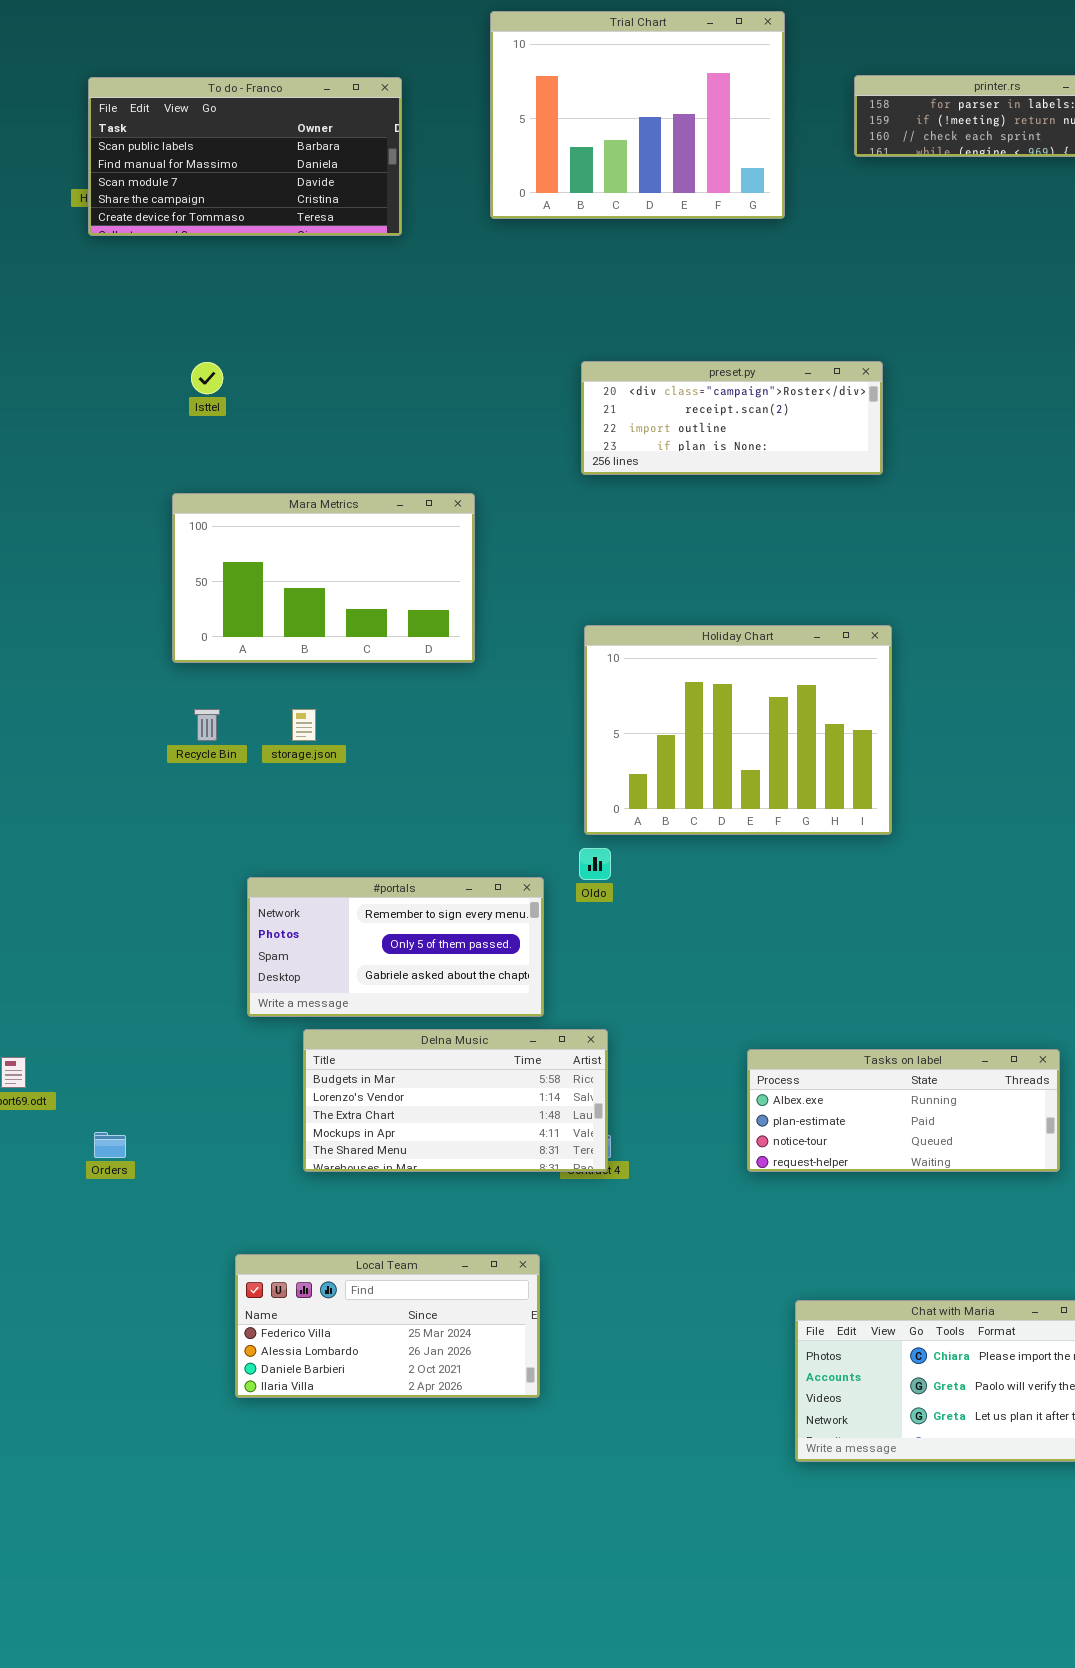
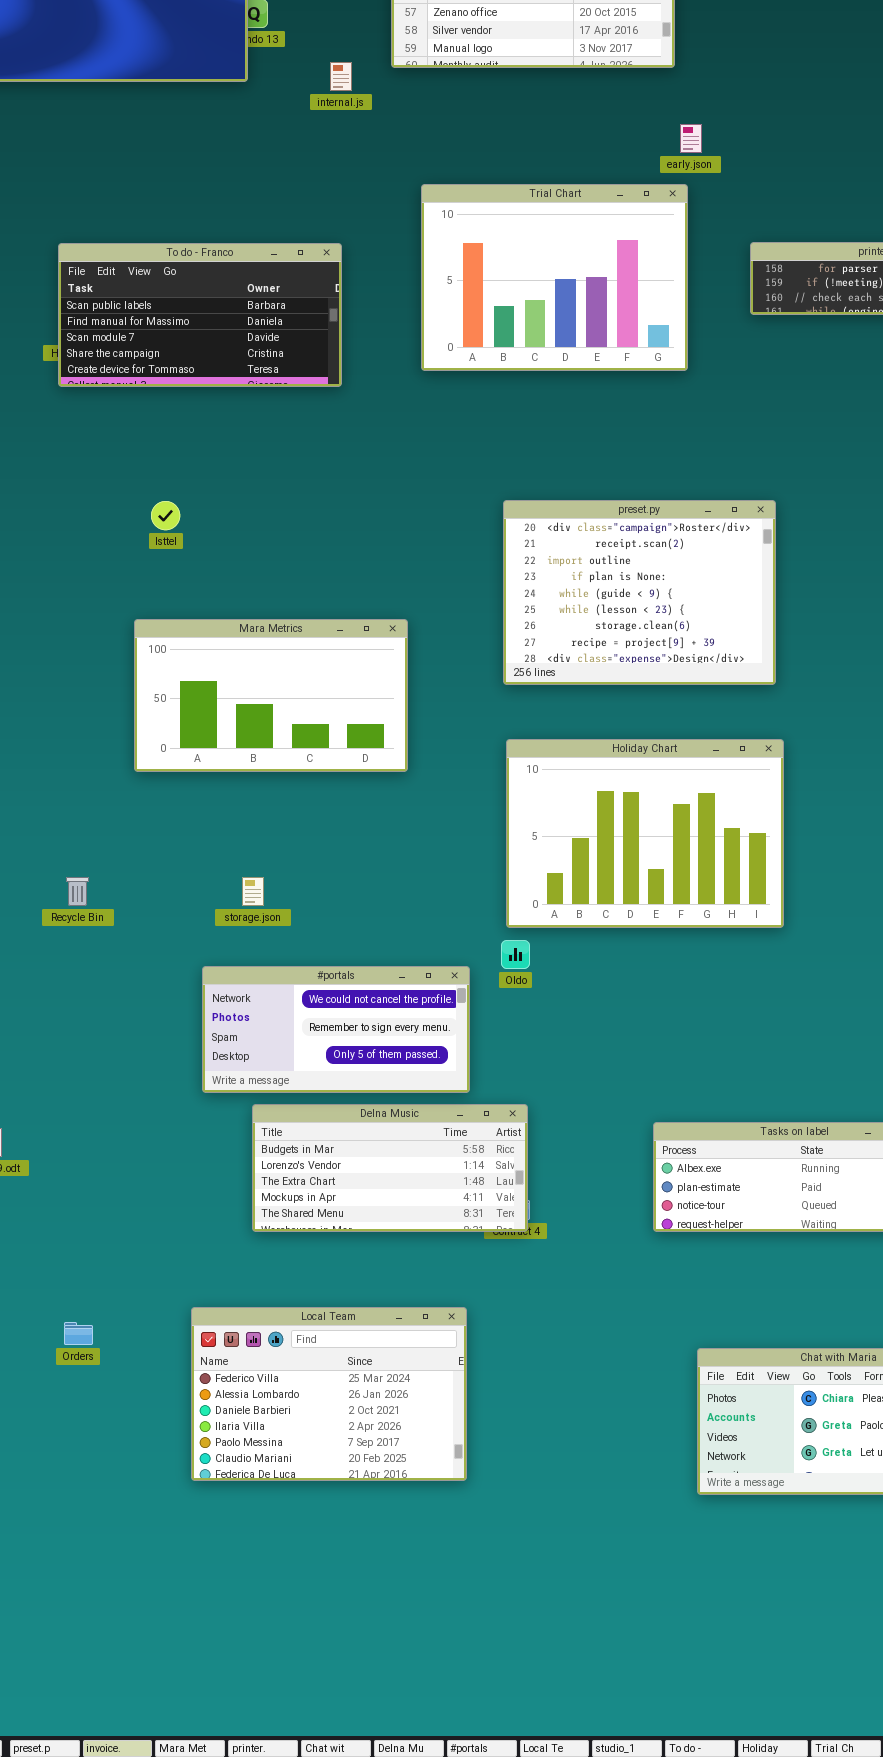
preset.py: [581,361,883,475] -> [503,500,776,685], resized
Recycle Bin: [194,709,220,741] -> [66,877,89,906], moved
storage.json: [292,709,316,741] -> [242,877,264,906], moved
#portals: [247,877,544,1017] -> [202,966,470,1093], scrolled up 1 row
Orders: [94,1132,126,1158] -> [64,1322,93,1345], moved
Local Team: [235,1254,540,1398] -> [191,1307,467,1481], resized

